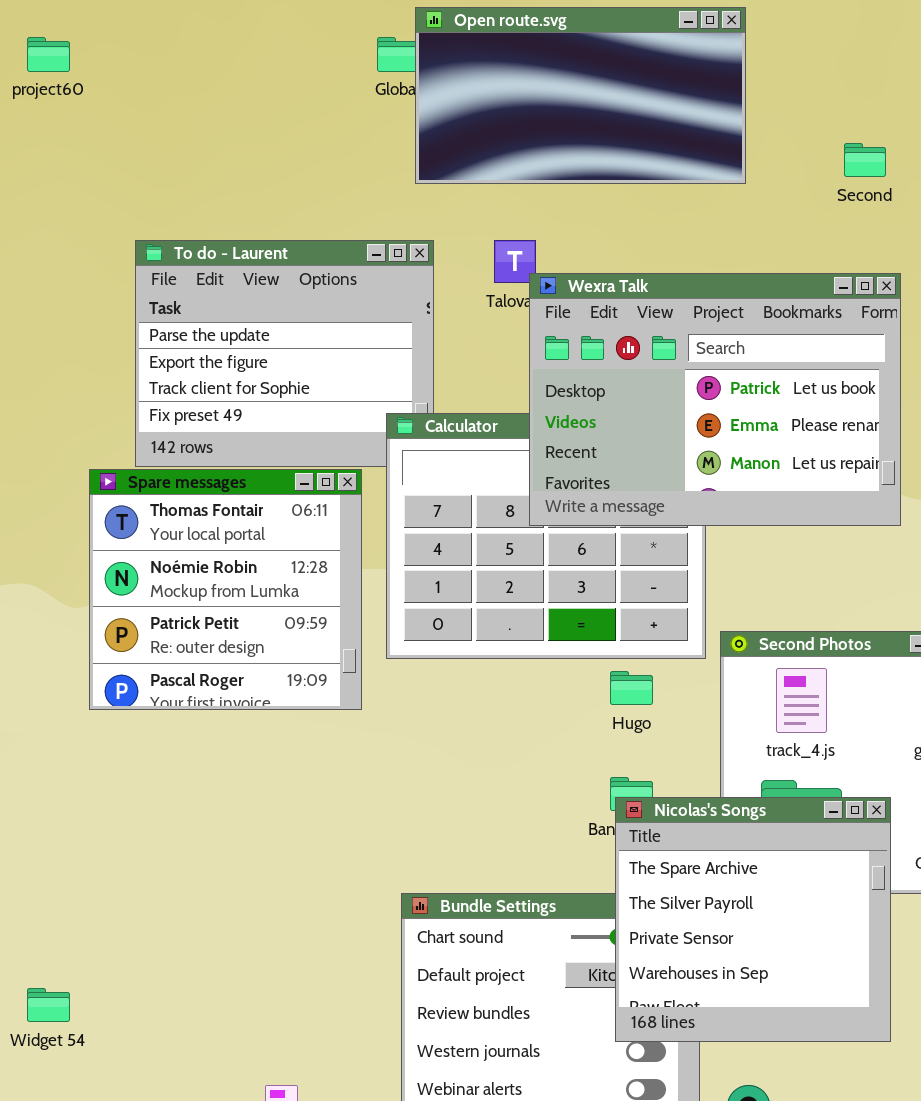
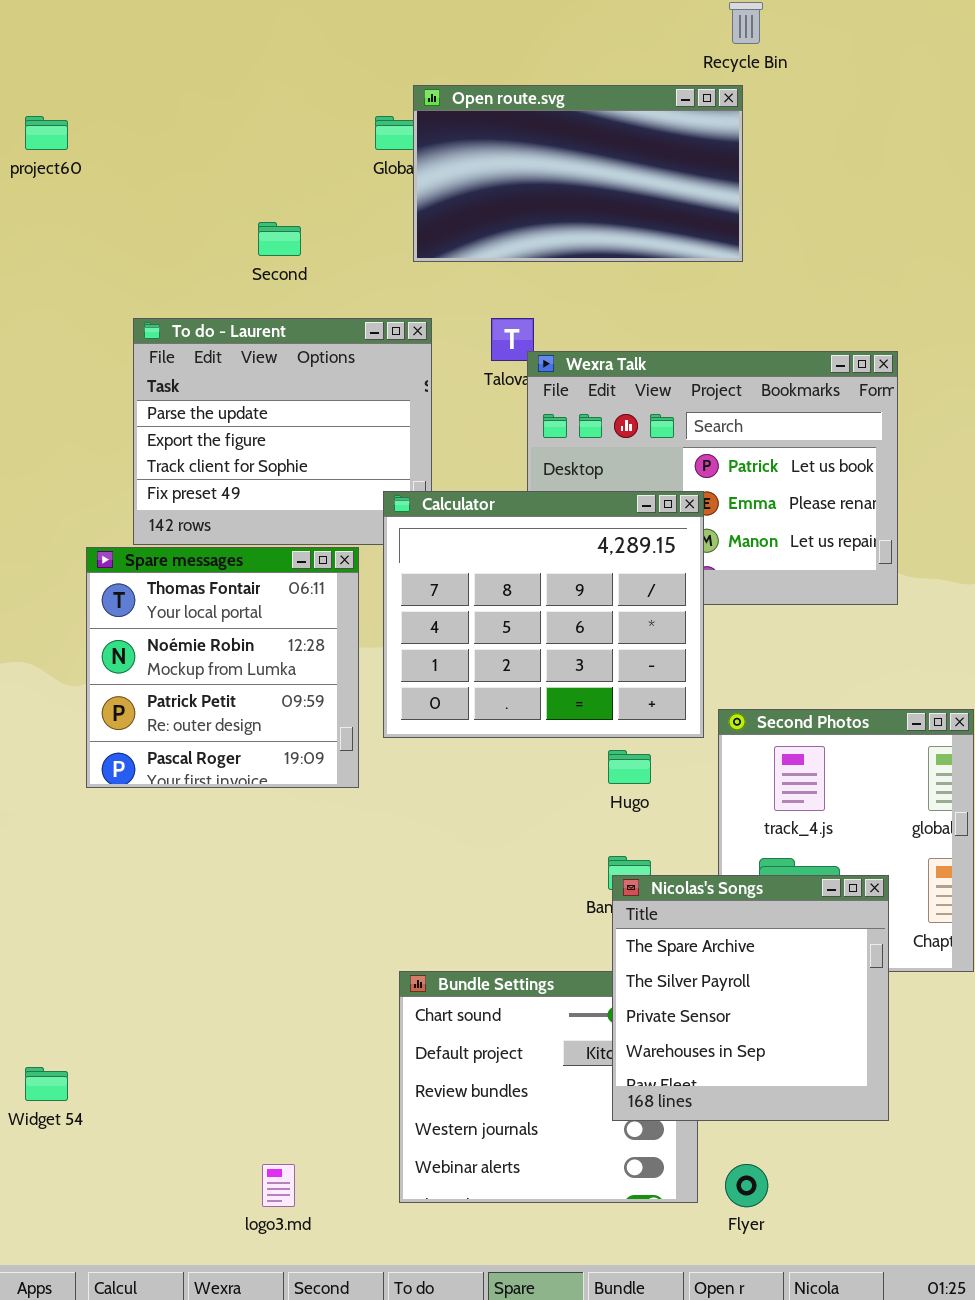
Second: [844,143,886,177] -> [258,222,301,256], moved
Calculator: [386,413,706,659] -> [383,491,704,738], raised

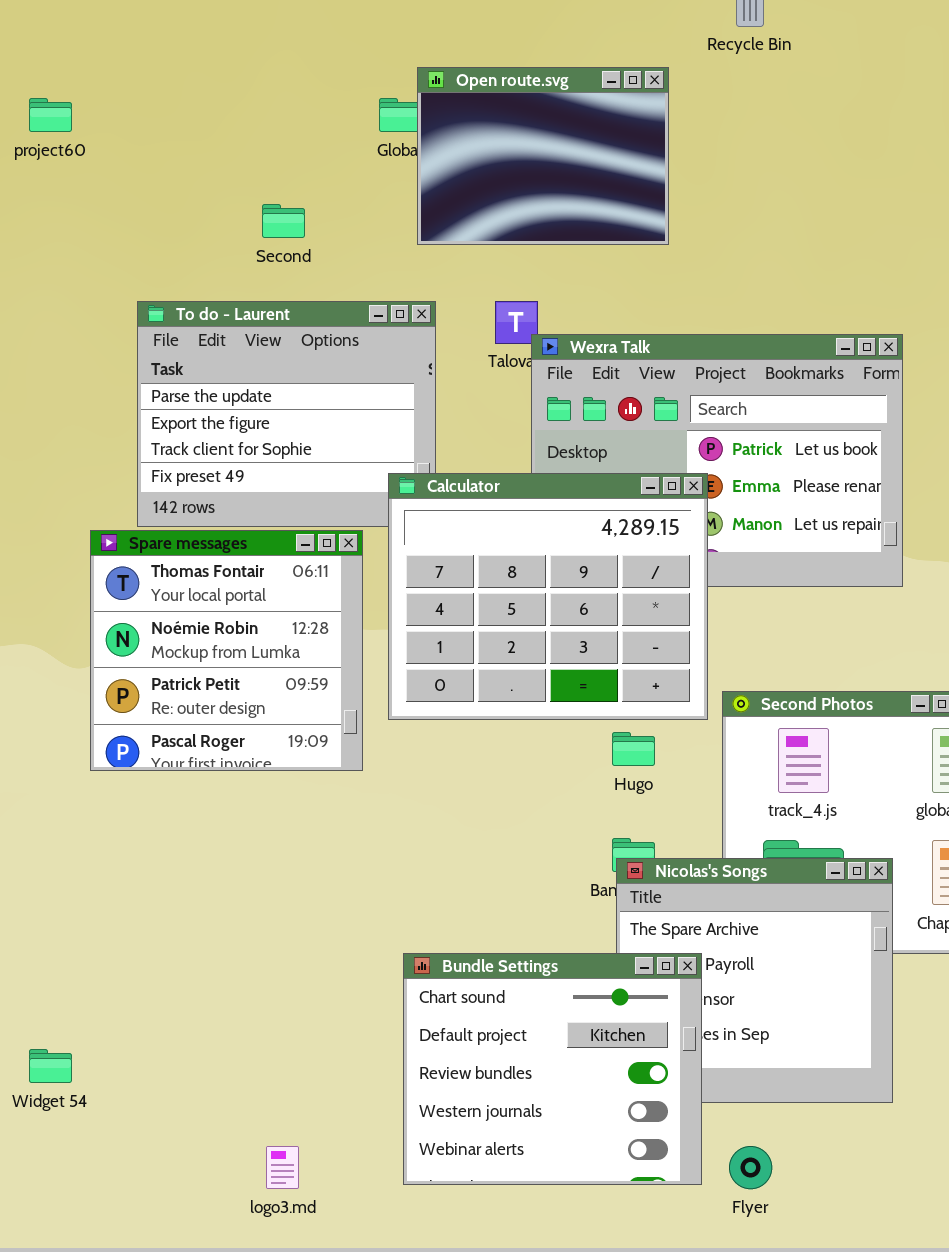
Open route.svg: [413,85,743,262] -> [417,67,669,245], resized
Bundle Settings: [399,971,698,1203] -> [403,953,702,1185], raised

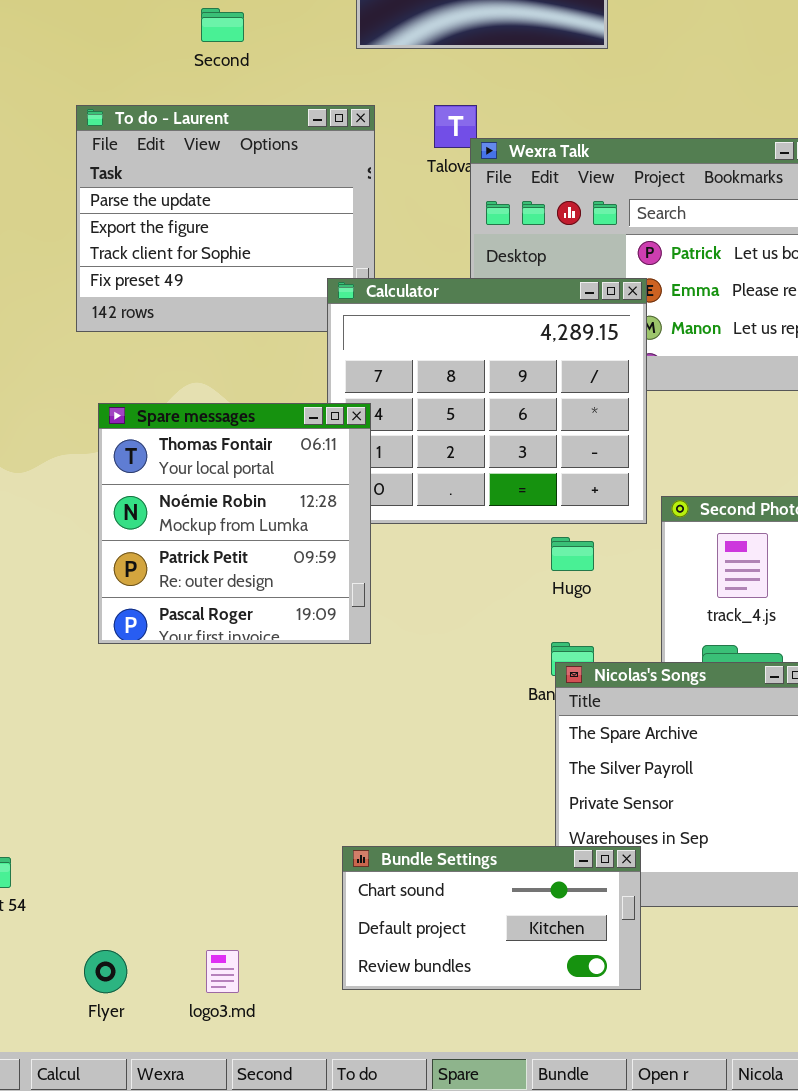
Spare messages: [90,530,363,771] -> [98,403,371,644], moved
Bundle Settings: [403,953,702,1185] -> [342,846,641,990], resized
Flyer: [729,1146,772,1189] -> [84,950,127,993], moved

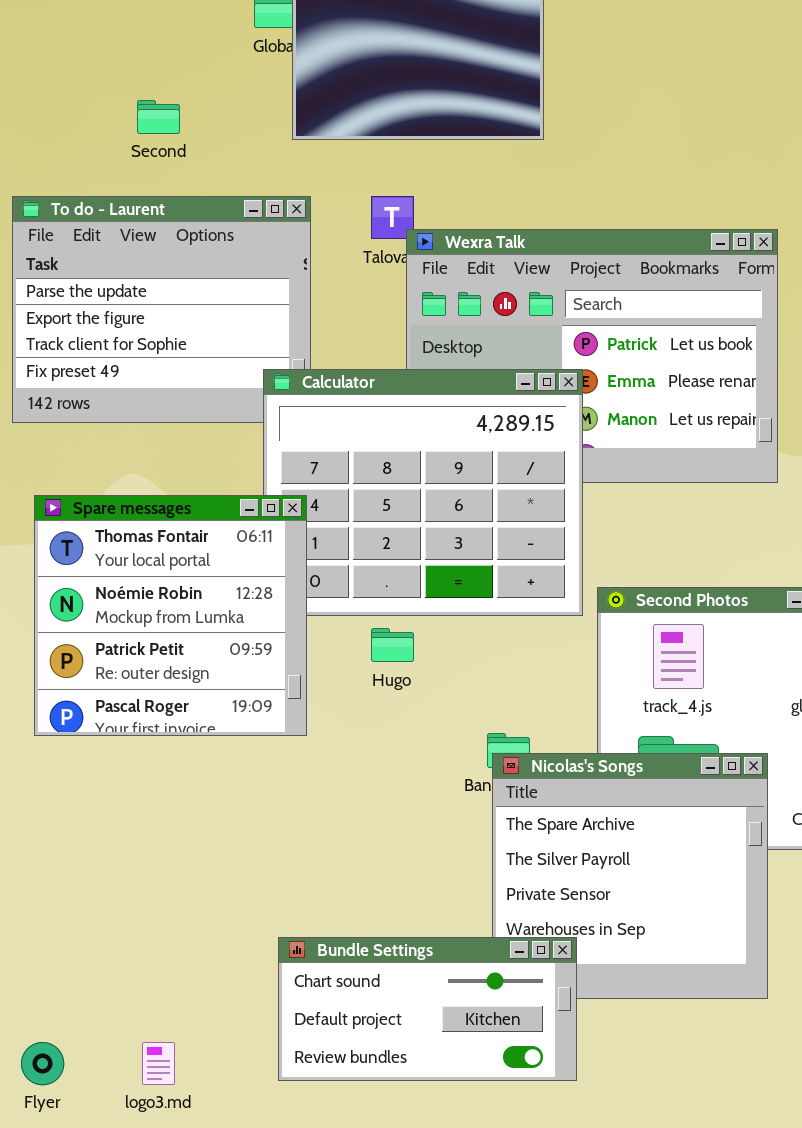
Hugo: [551,537,594,571] -> [371,628,414,662], moved

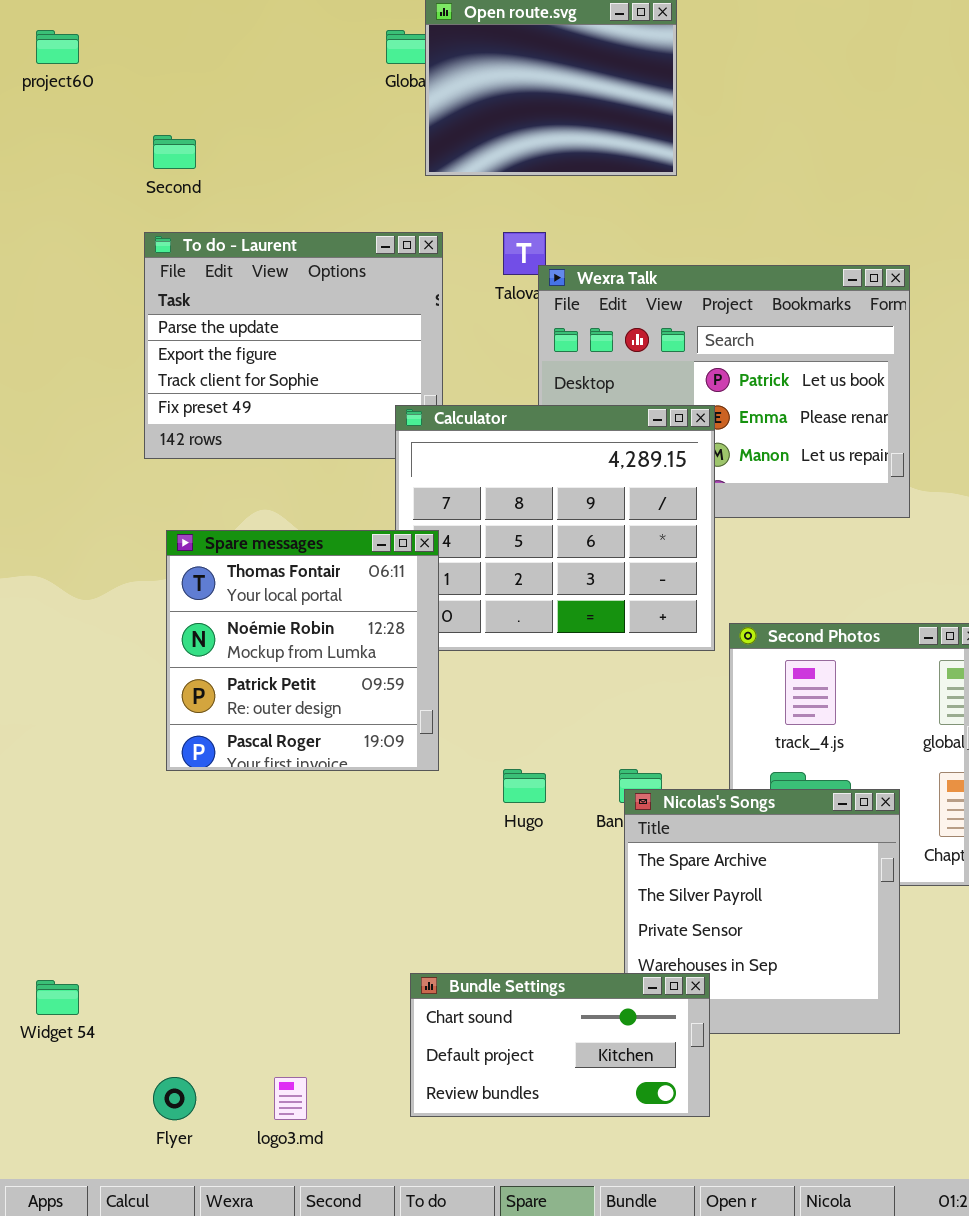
Second: [137,100,180,134] -> [153,135,196,169], moved
Hugo: [371,628,414,662] -> [503,769,546,803], moved

